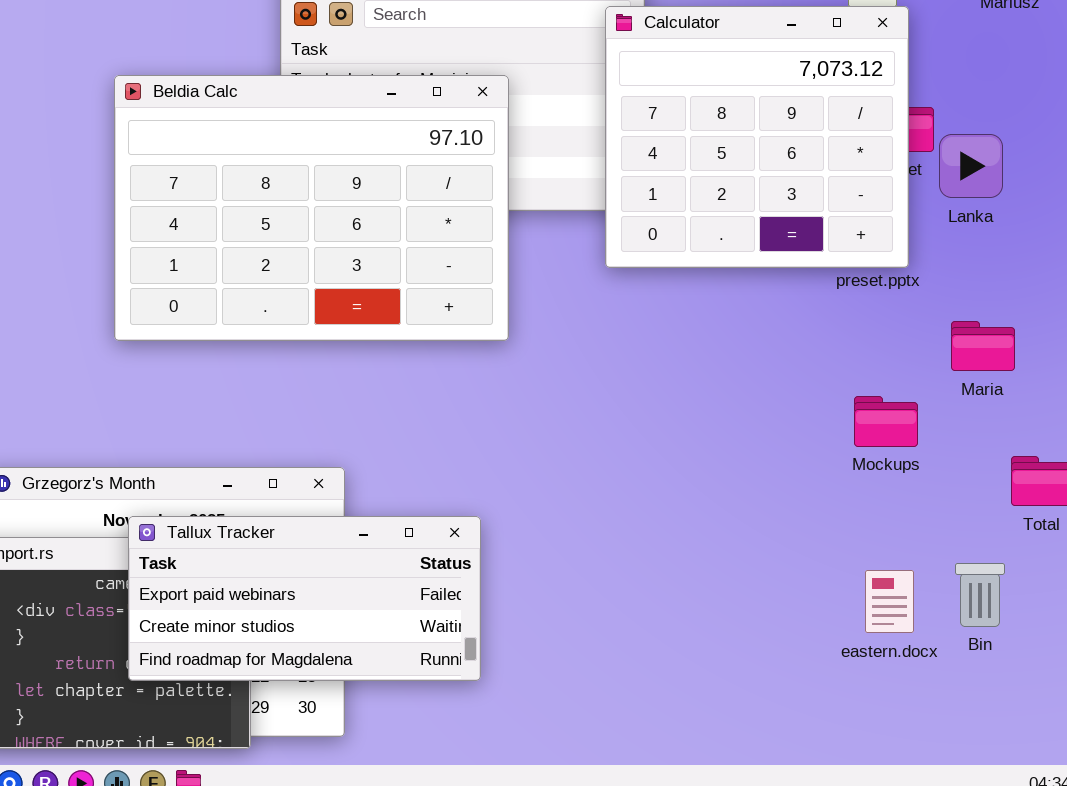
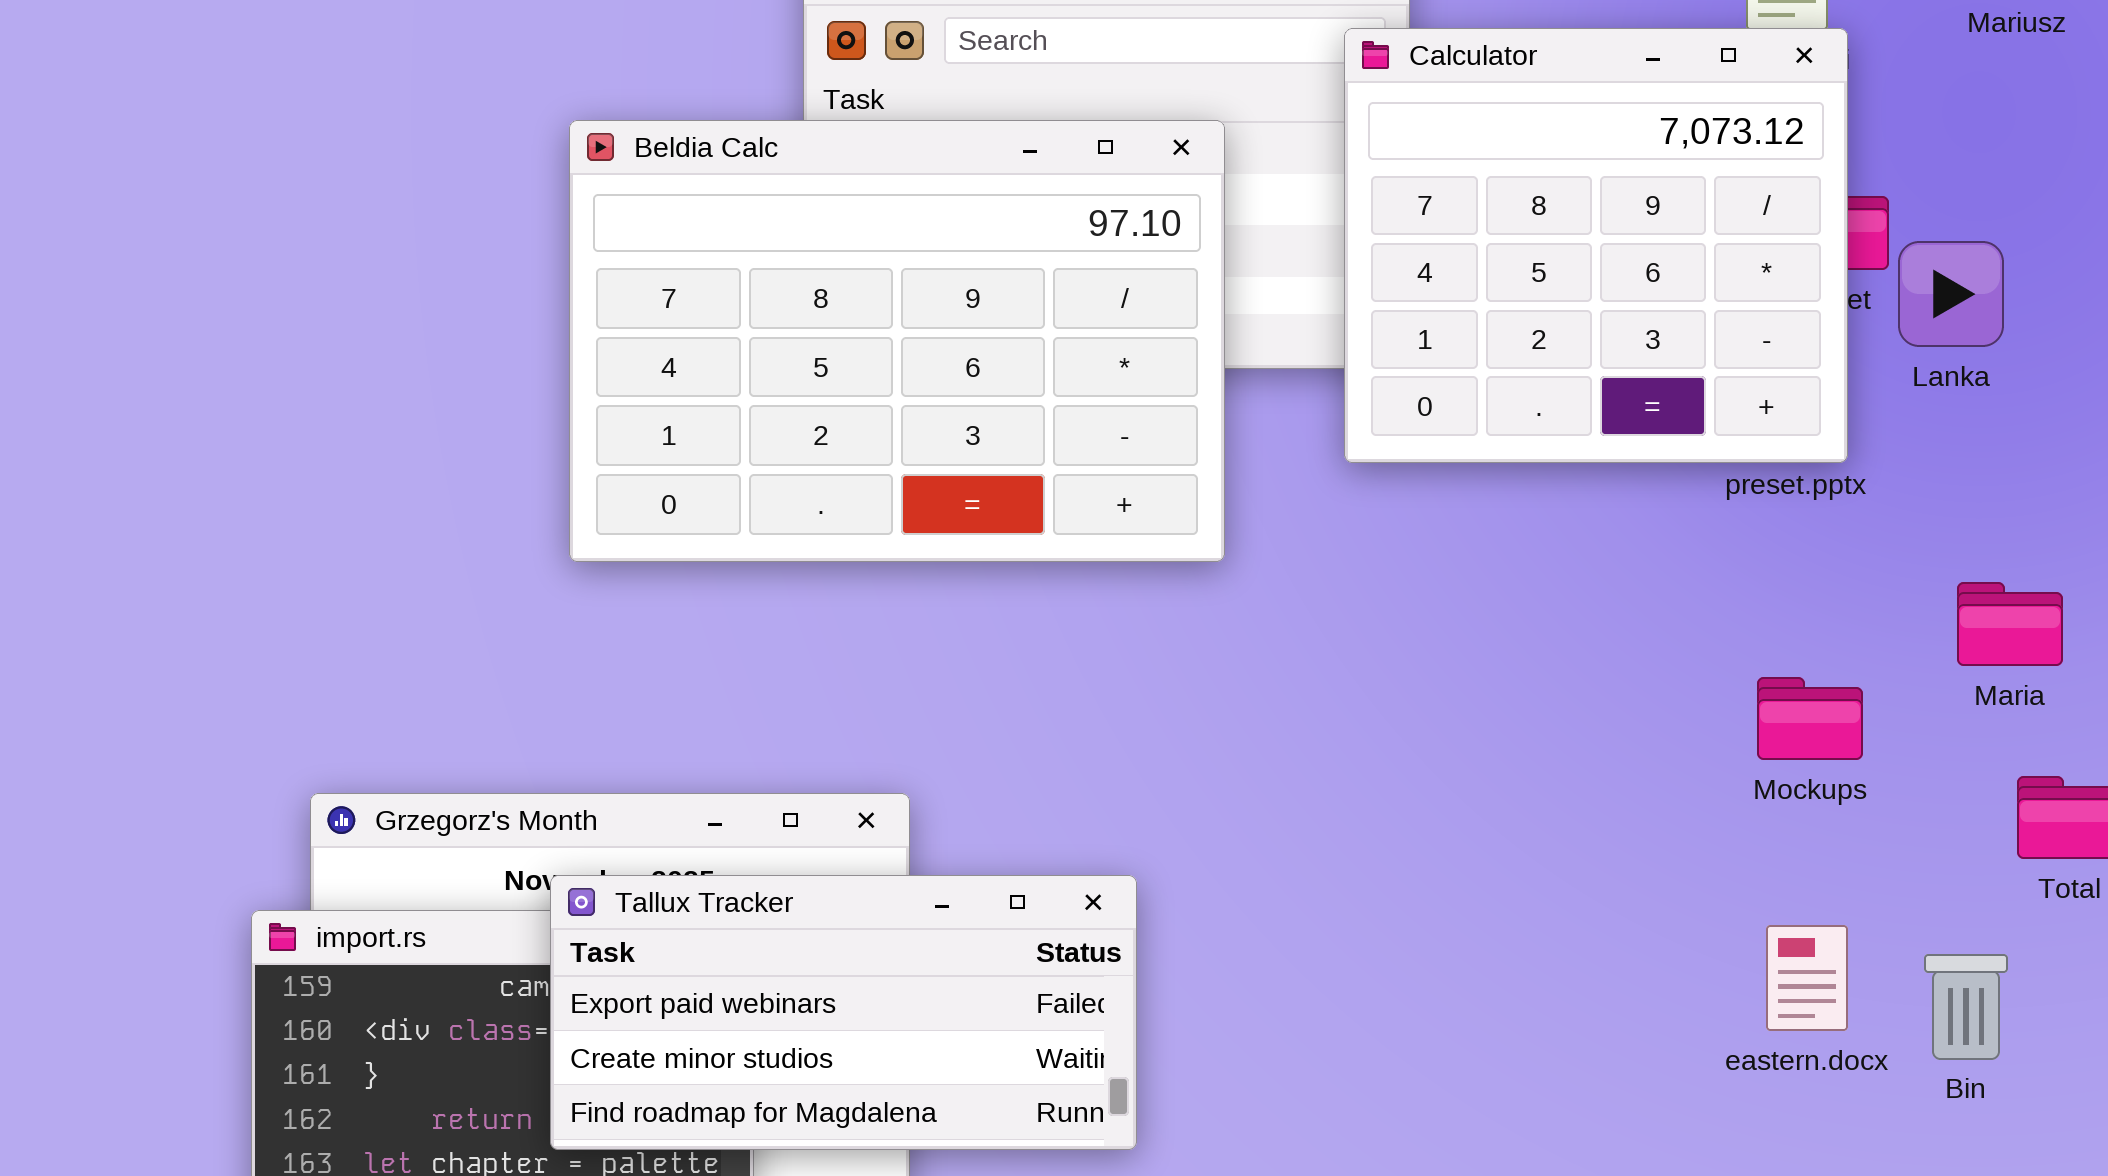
Beldia Calc: [114,75,509,341] -> [569,120,1225,562], moved
Maria: [951,321,1015,371] -> [1957,582,2063,666], moved
eastern.docx: [865,570,914,633] -> [1766,925,1848,1031], moved

